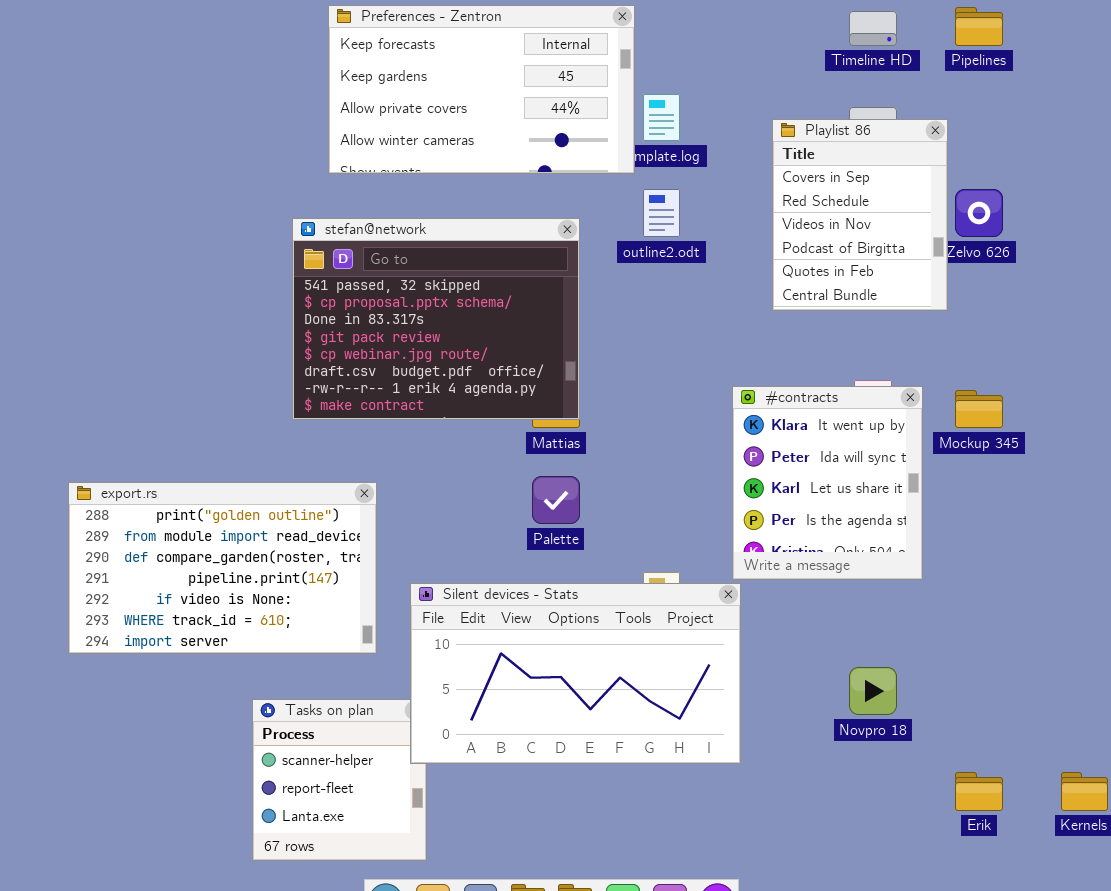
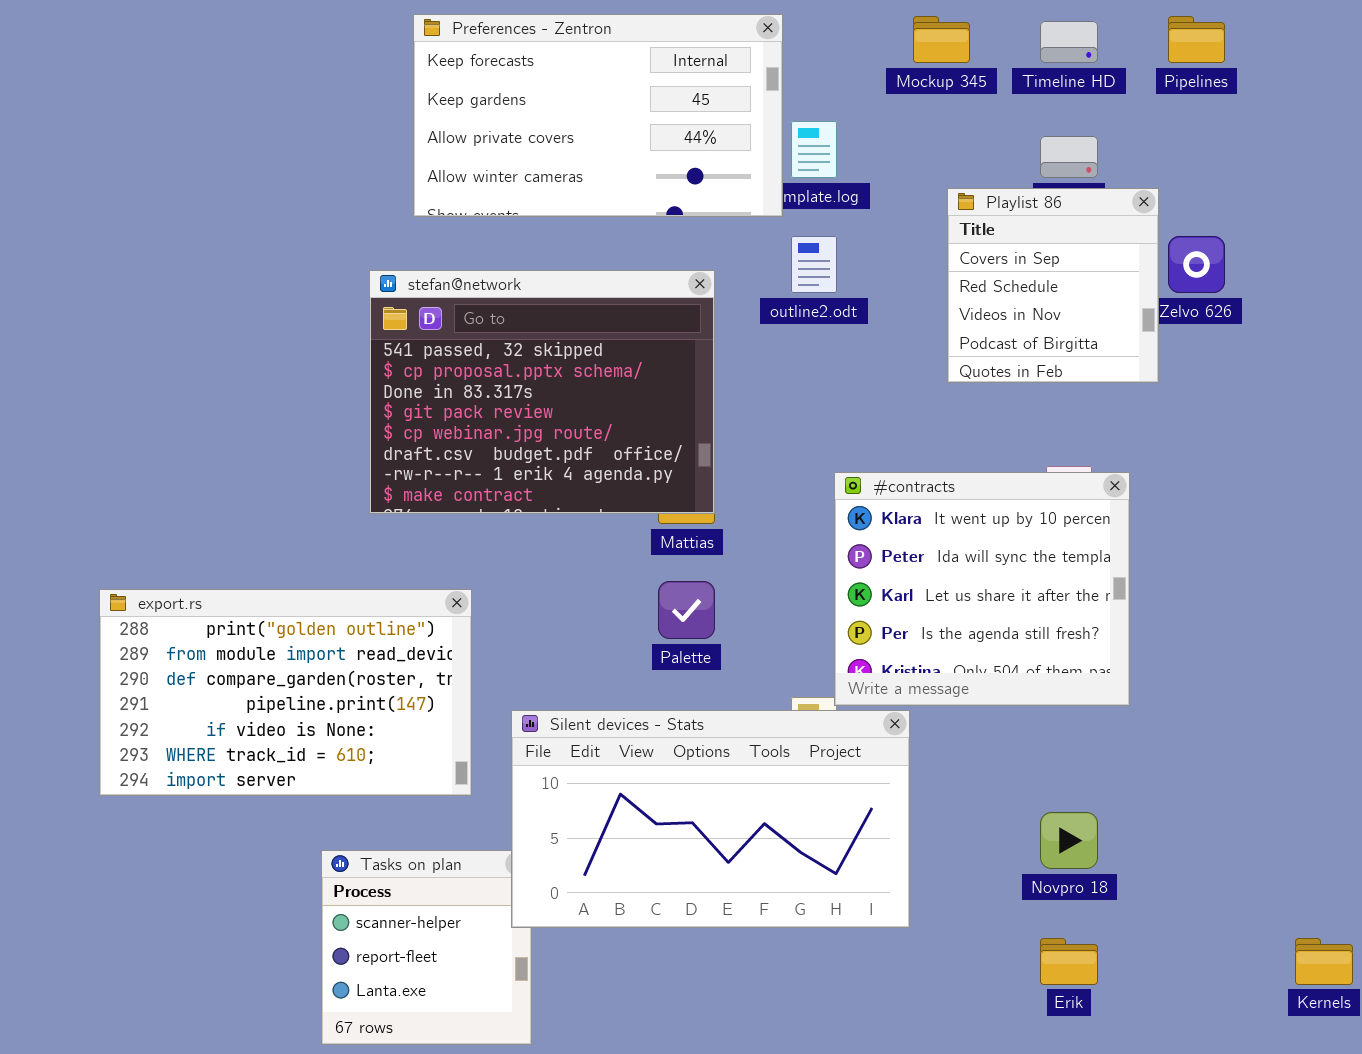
Playlist 86: [772,119,948,311] -> [947,188,1159,383], resized
#contracts: [732,386,923,580] -> [834,472,1130,706], resized
Mockup 345: [955,390,1003,428] -> [913,16,970,63], moved
Erik: [955,772,1003,811] -> [1040,938,1098,985], moved

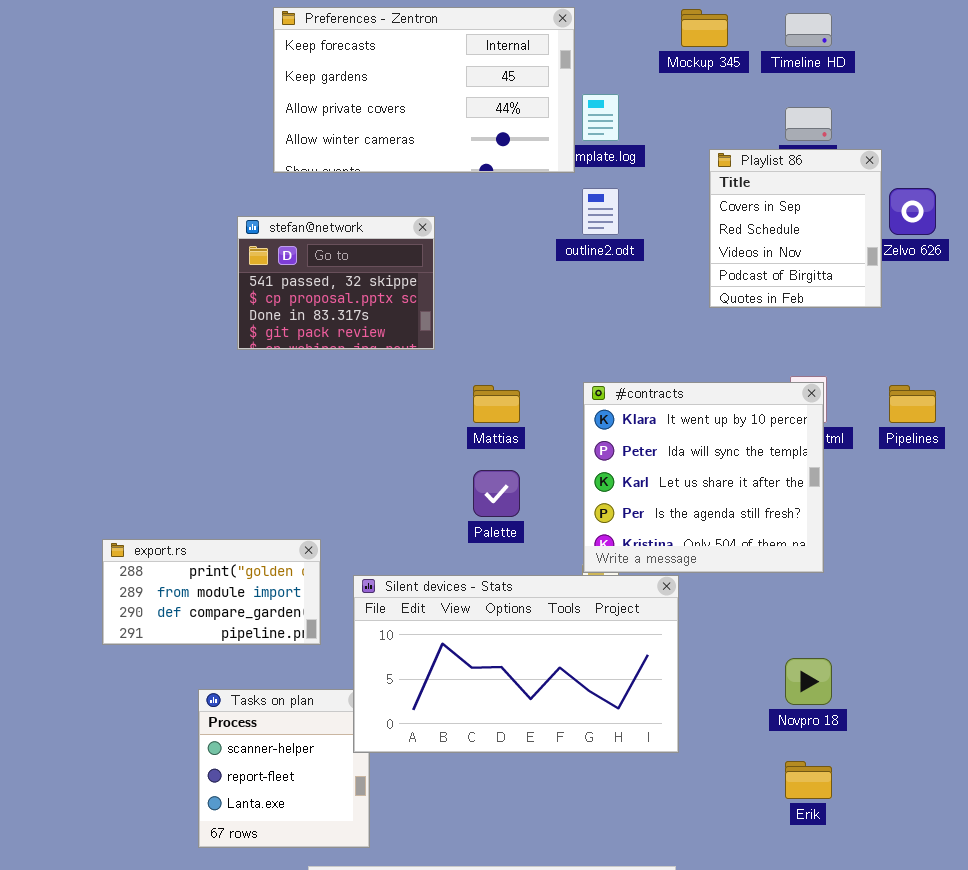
Pipelines: [1168,16,1225,63] -> [889,385,936,423], moved
stefan@network: [369,270,715,514] -> [237,216,435,350], resized
#contracts: [834,472,1130,706] -> [583,382,824,573], moved
export.rs: [99,589,472,796] -> [102,539,321,645], resized

